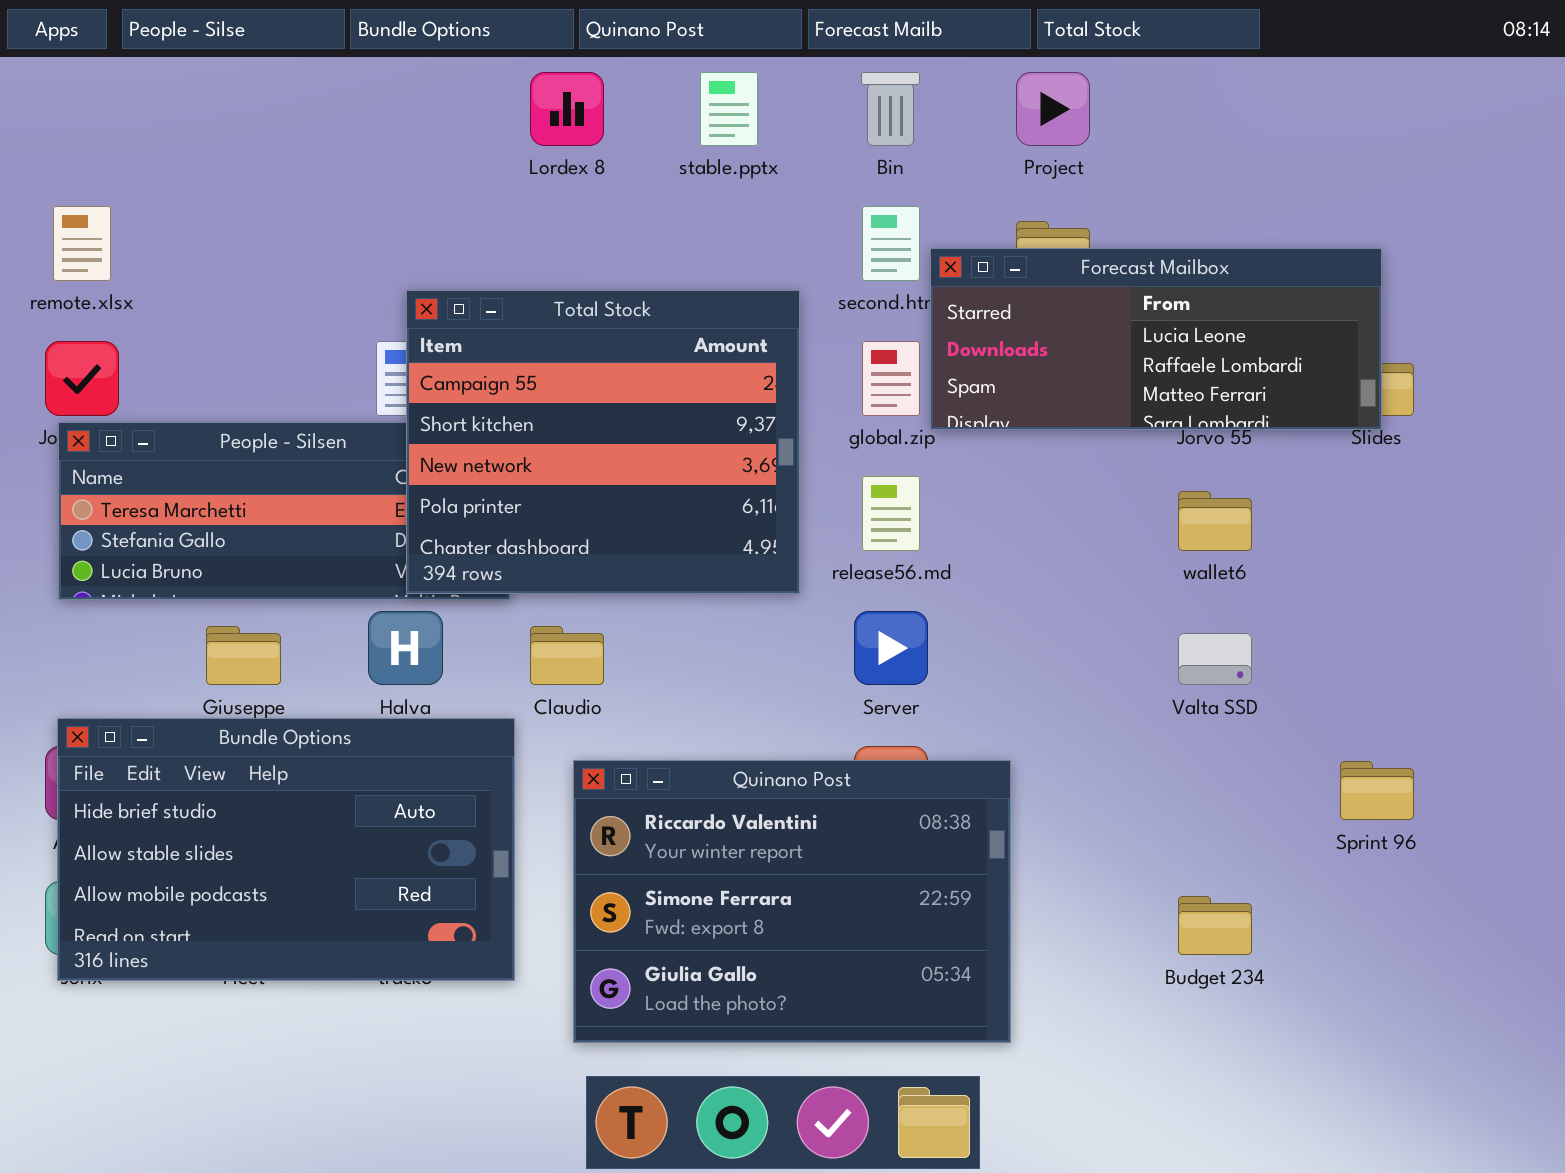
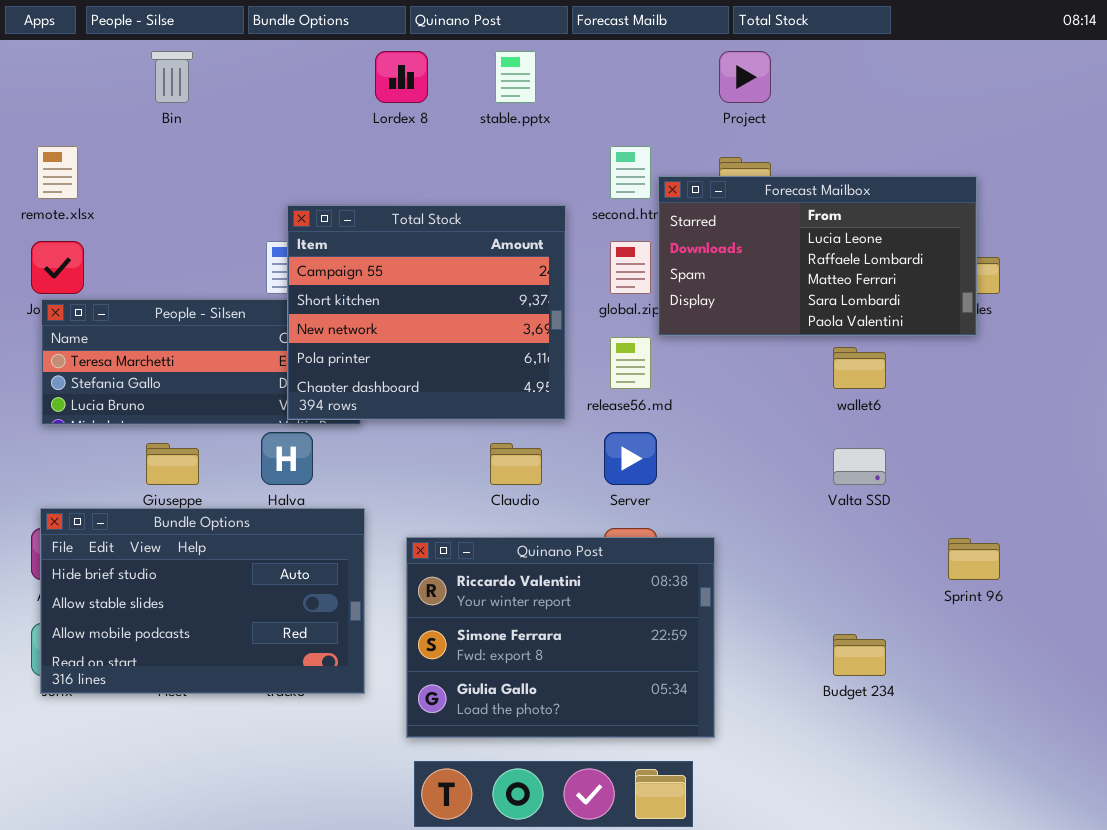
Bin: [861,72,920,146] -> [151,51,193,103], moved
Forecast Mailbox: [930,248,1382,430] -> [658,176,977,336], resized
Claudio: [530,626,604,685] -> [490,443,542,485], moved

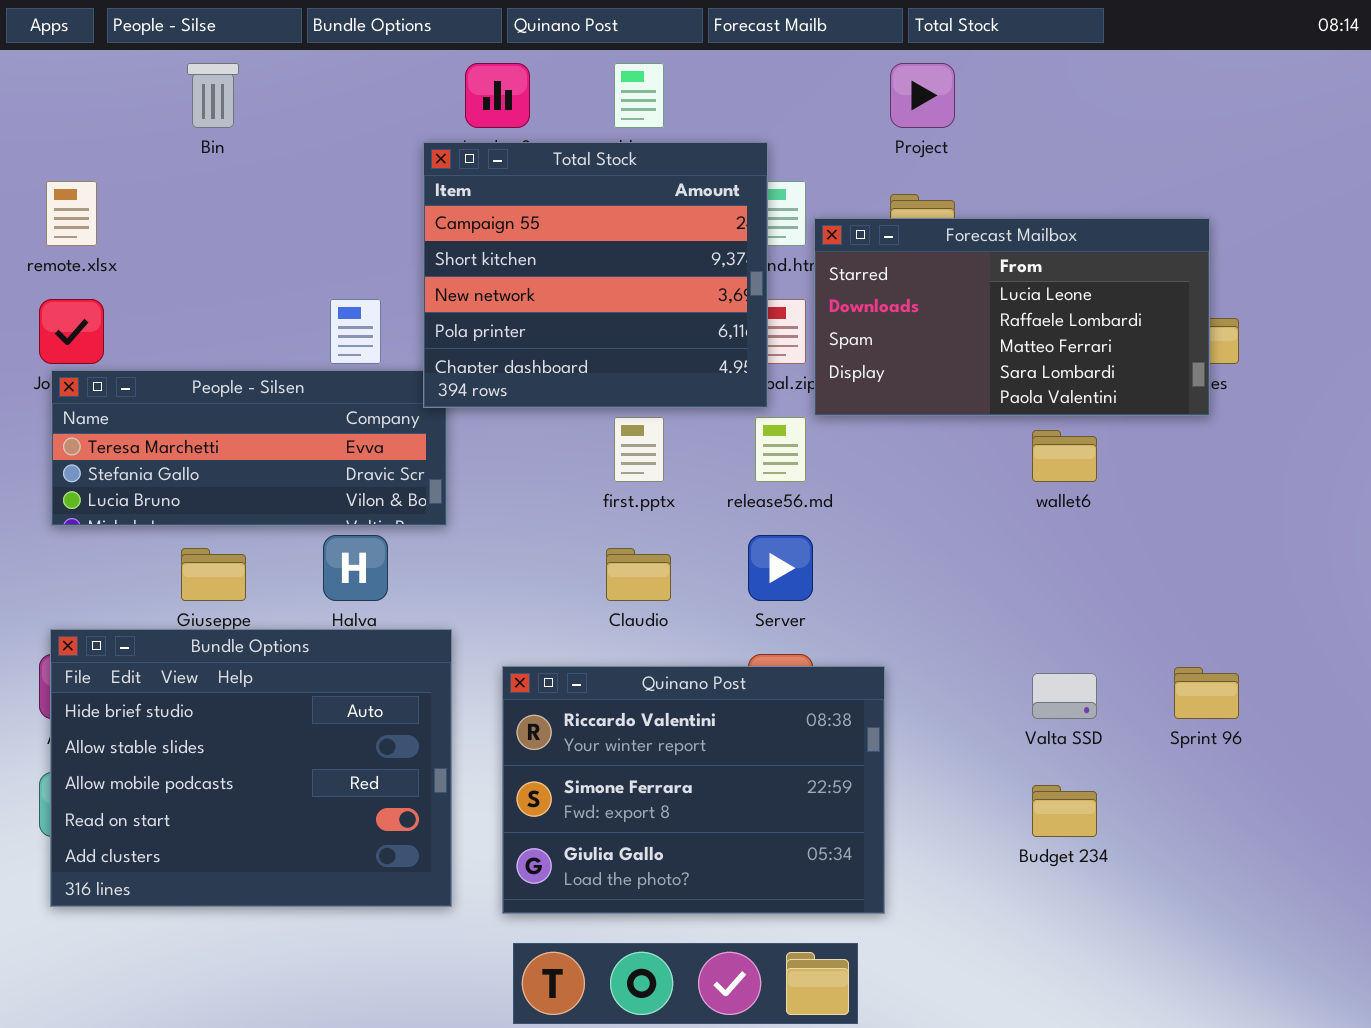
Total Stock: [287,205,566,420] -> [423,142,768,408], moved
Valta SSD: [833,448,886,485] -> [1032,673,1097,719], moved
Bundle Options: [40,508,365,694] -> [50,629,452,907], resized

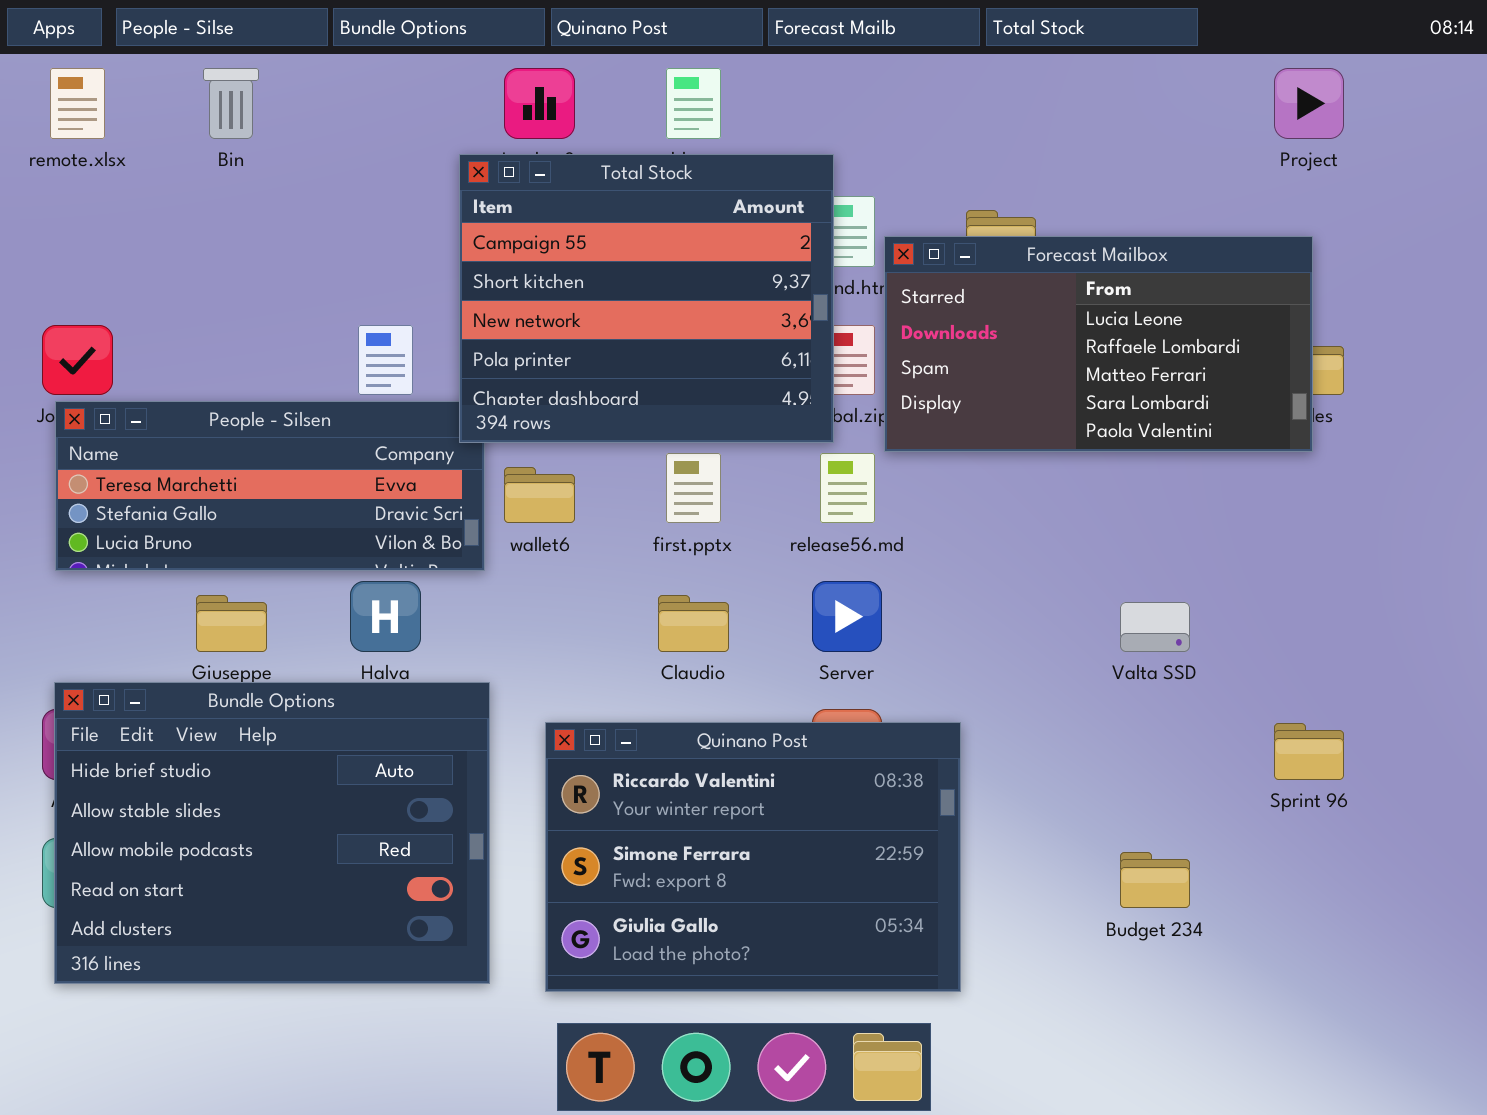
Project: [890,63,955,128] -> [1274,68,1344,139], moved
remote.xlsx: [46,181,97,246] -> [50,68,105,139], moved
wallet6: [1032,430,1097,482] -> [504,467,575,523], moved
Valta SSD: [1032,673,1097,719] -> [1120,602,1190,652], moved

